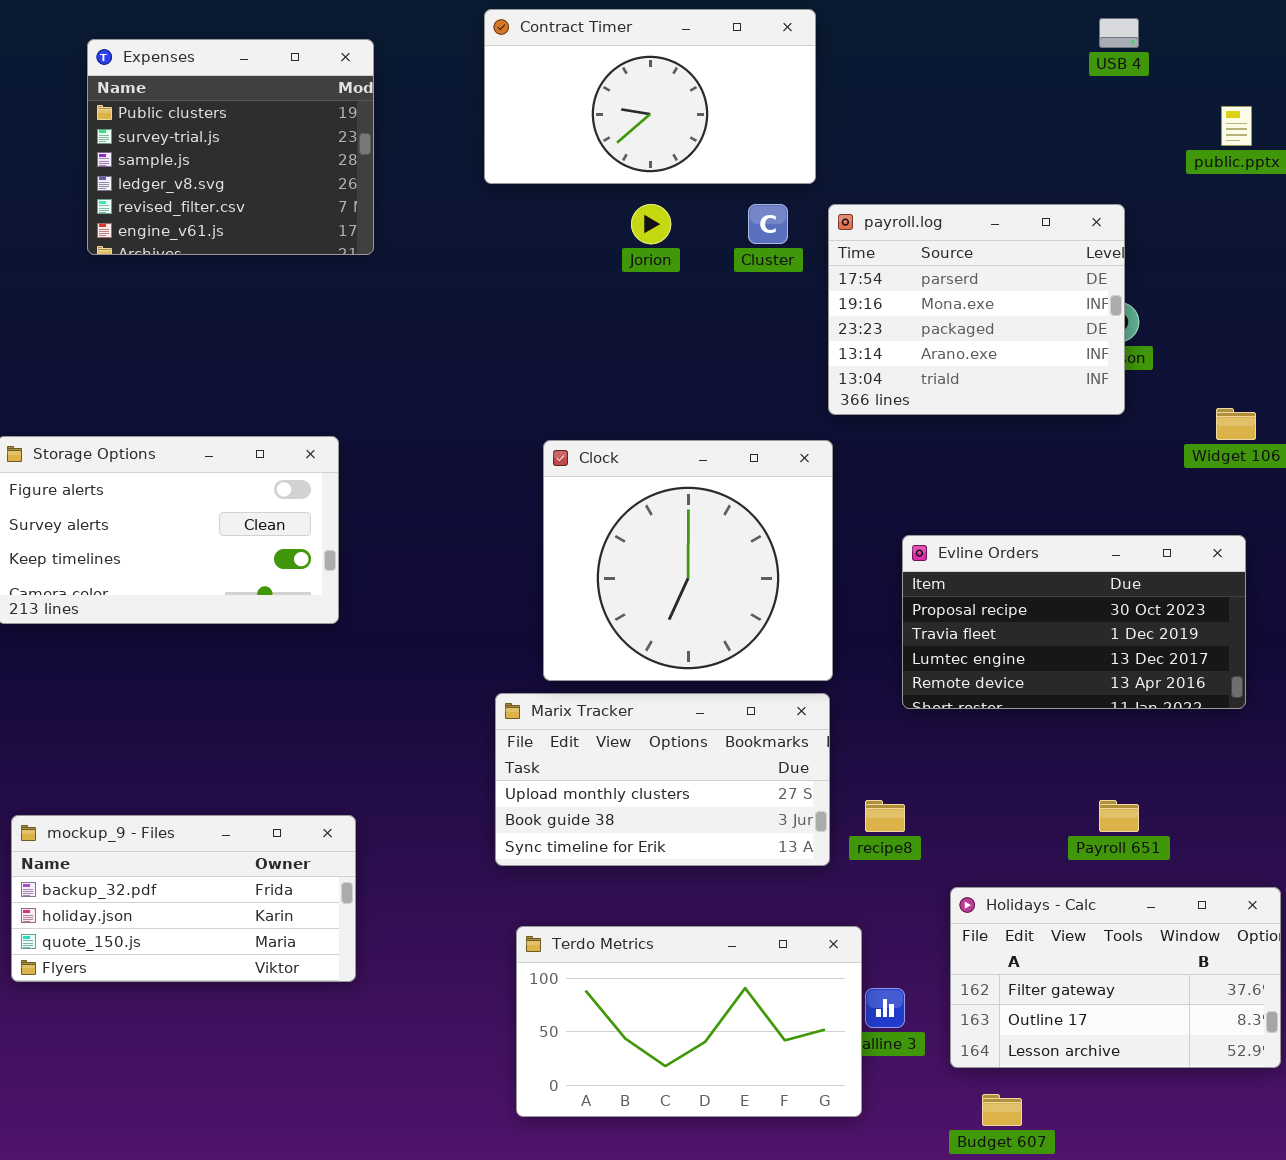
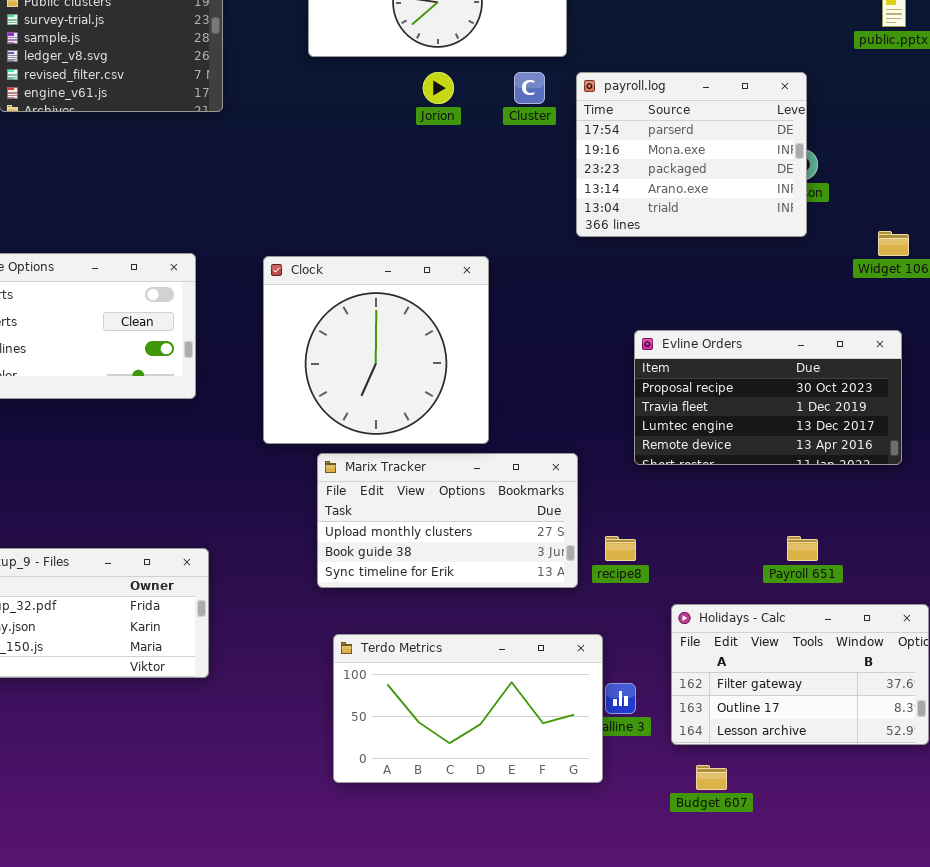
Clock: [543,440,833,681] -> [263,256,489,444], moved

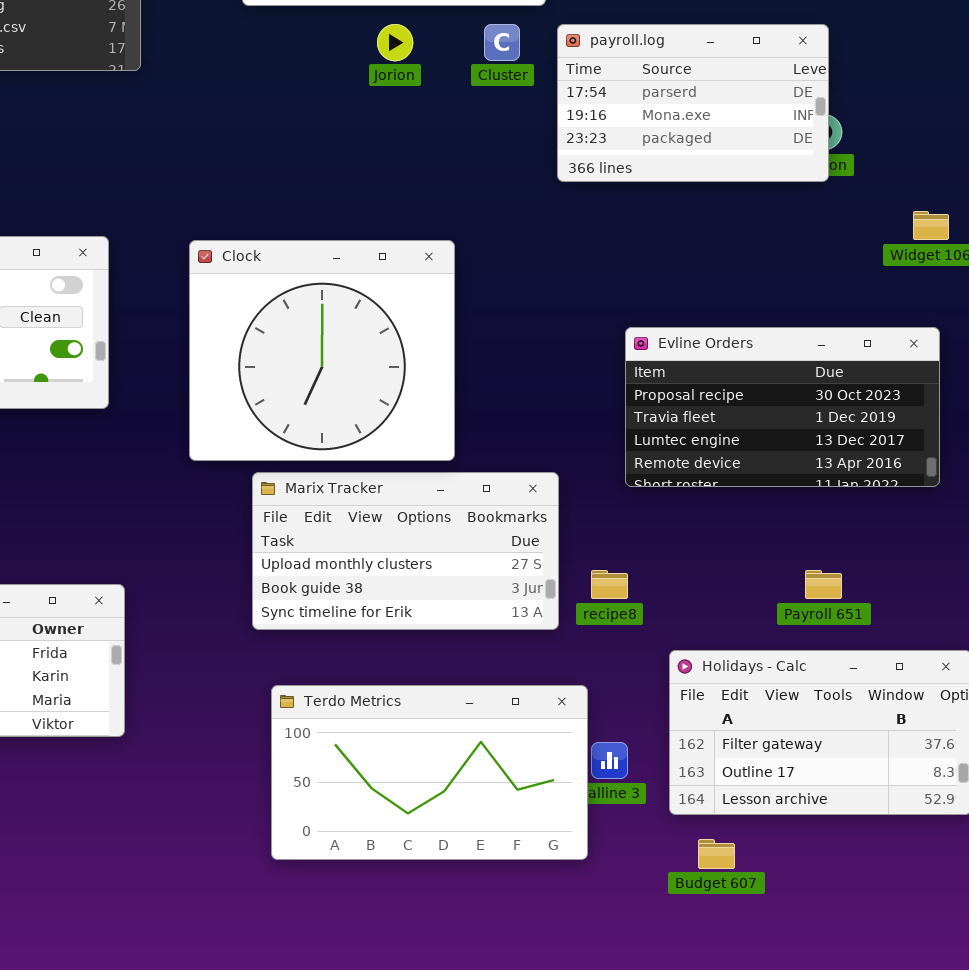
payroll.log: [576,72,807,237] -> [557,24,829,182], resized

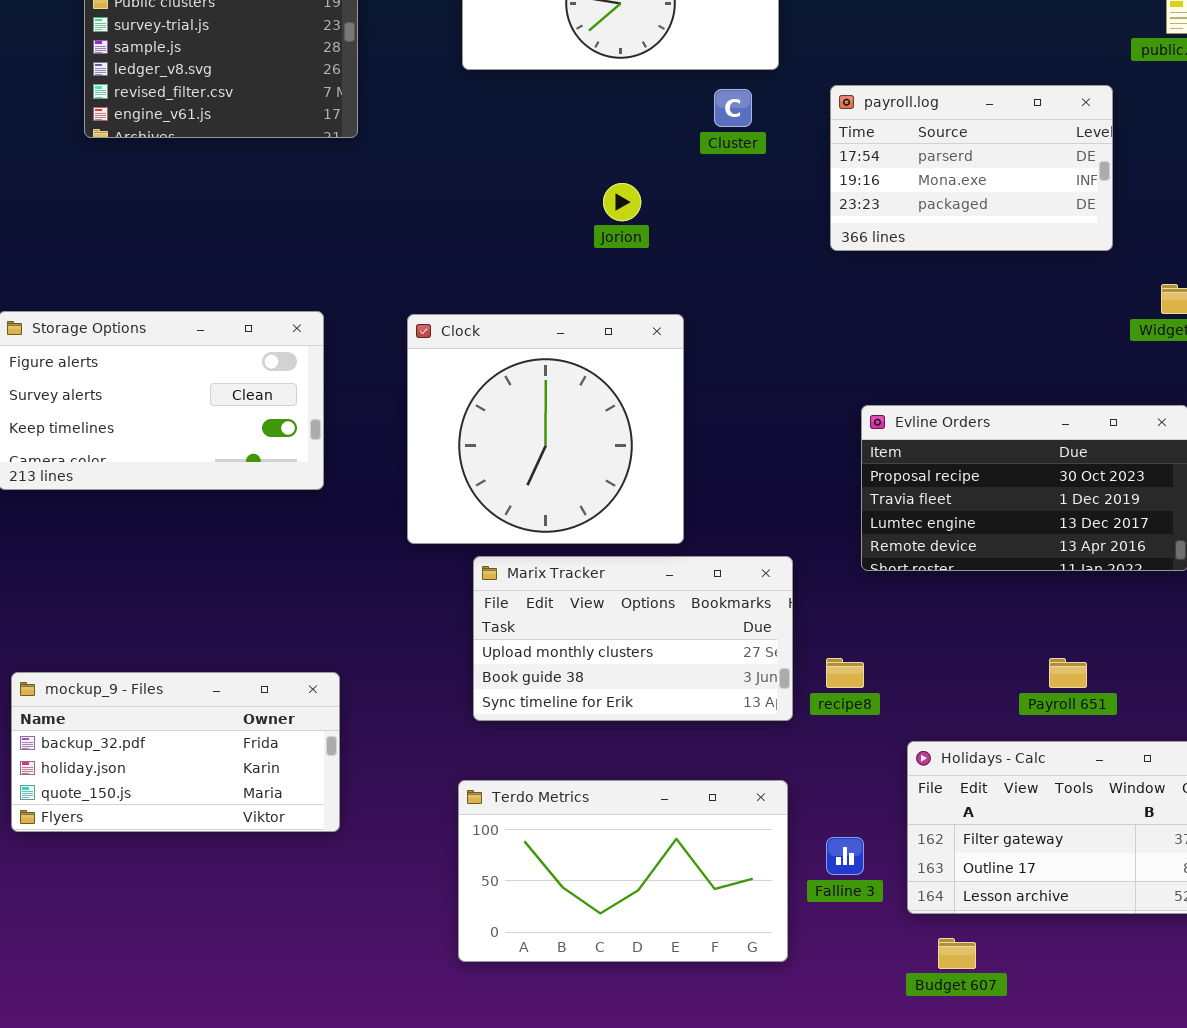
Jorion: [377,24,413,61] -> [603,183,641,221], moved
payroll.log: [557,24,829,182] -> [830,85,1113,251], moved
Terdo Metrics: [271,685,588,860] -> [458,780,788,962], moved

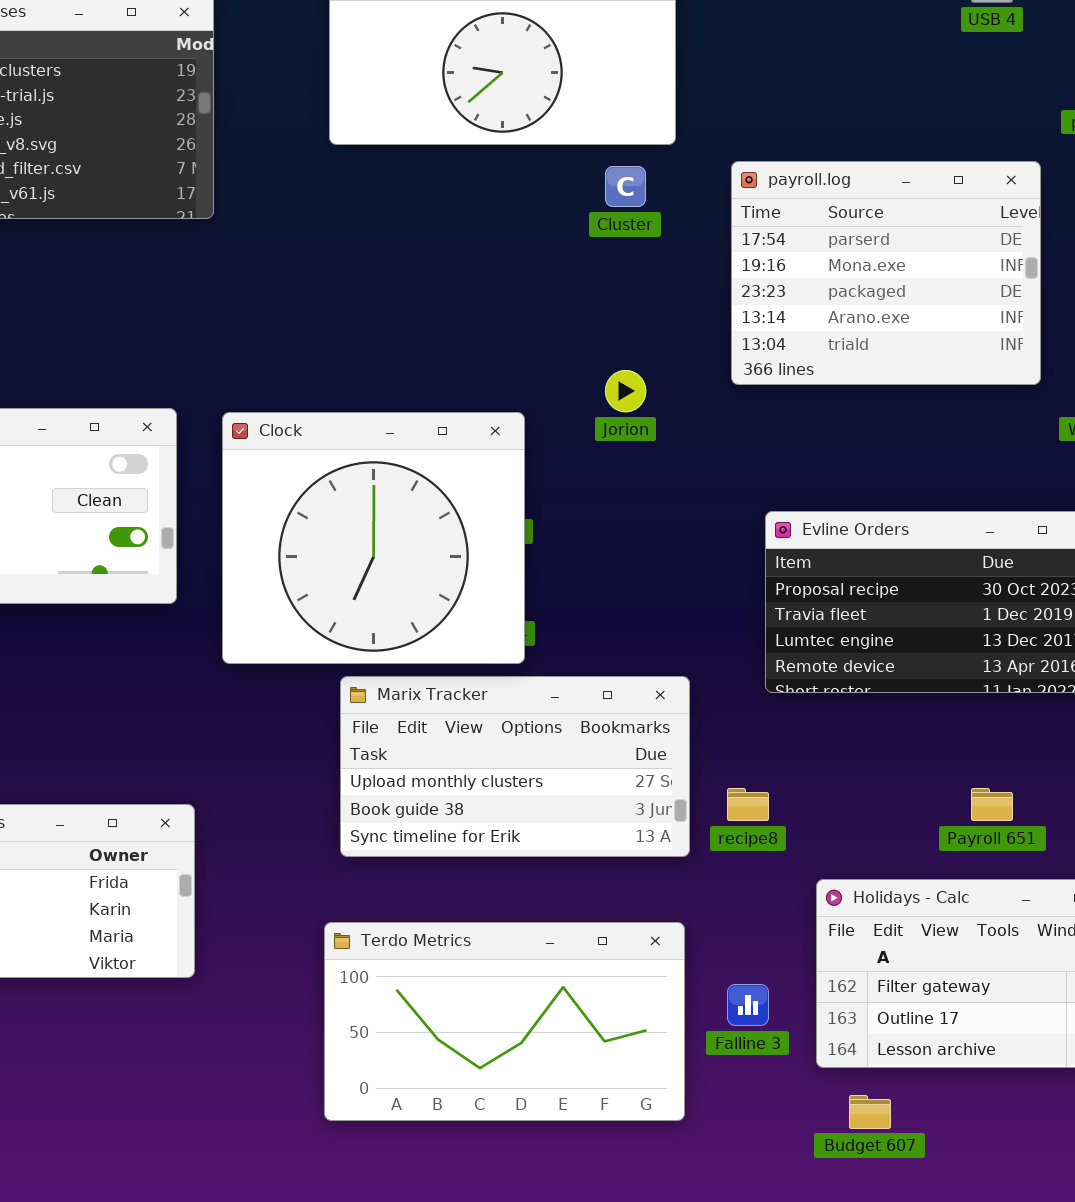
payroll.log: [830,85,1113,251] -> [731,161,1041,385], resized
Jorion: [603,183,641,221] -> [605,370,646,412], moved
Clock: [407,314,684,544] -> [222,412,525,664], moved

